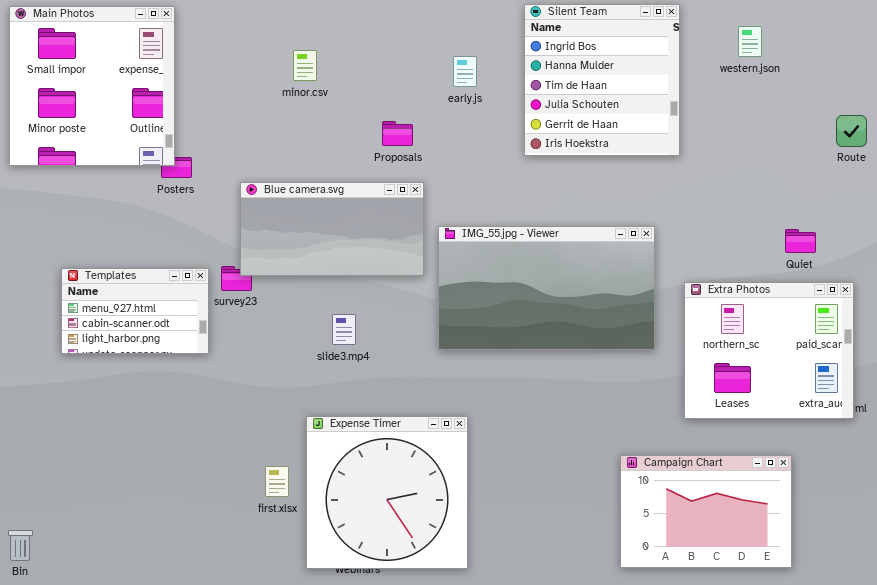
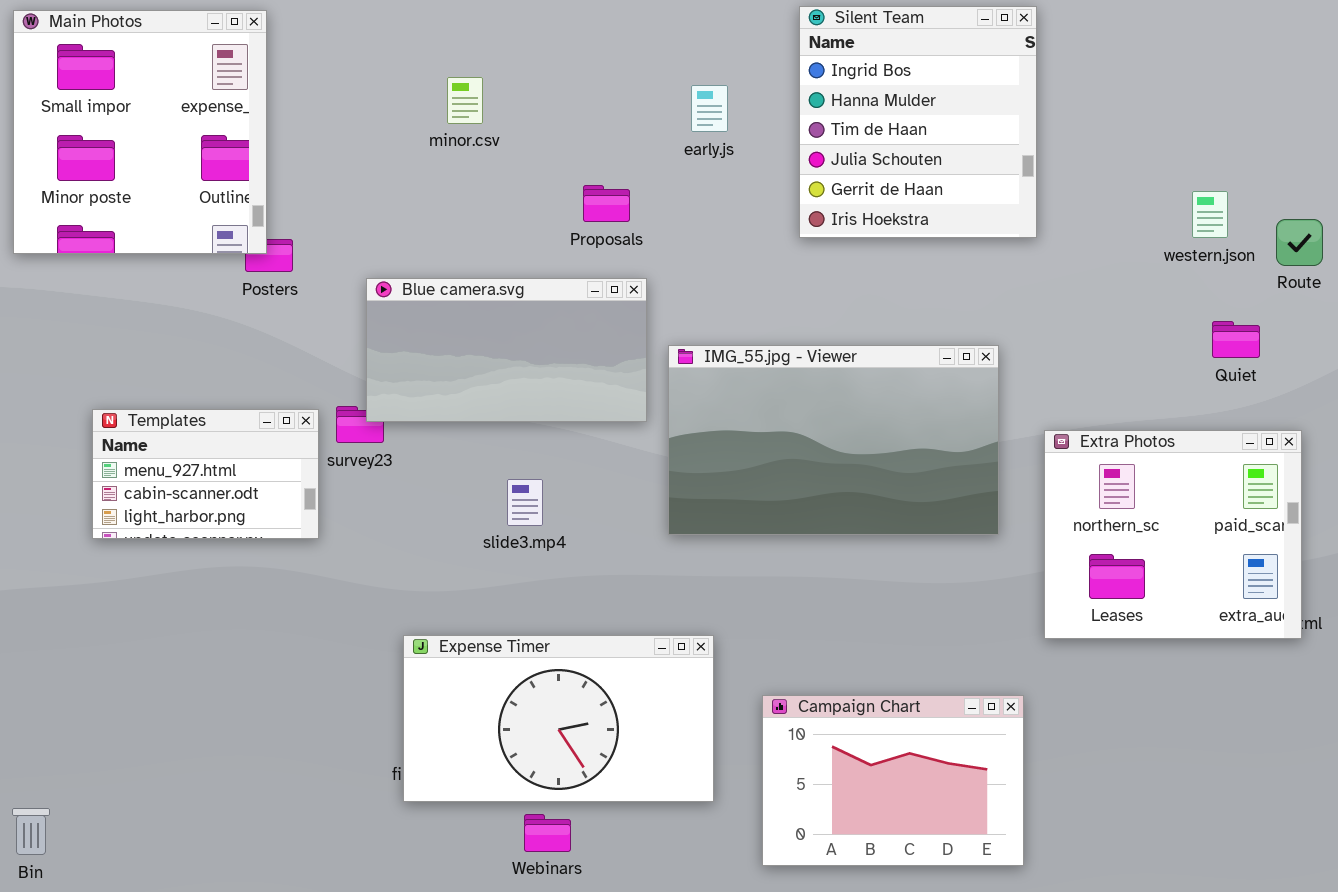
western.json: [738,26,762,57] -> [1192,191,1228,238], moved
Route: [836,115,867,147] -> [1276,219,1323,266], moved
Quiet: [785,229,816,253] -> [1212,321,1260,358], moved
Expense Timer: [306,416,468,569] -> [403,635,714,802], resized
Campaign Chart: [620,455,792,568] -> [762,695,1024,866], moved

